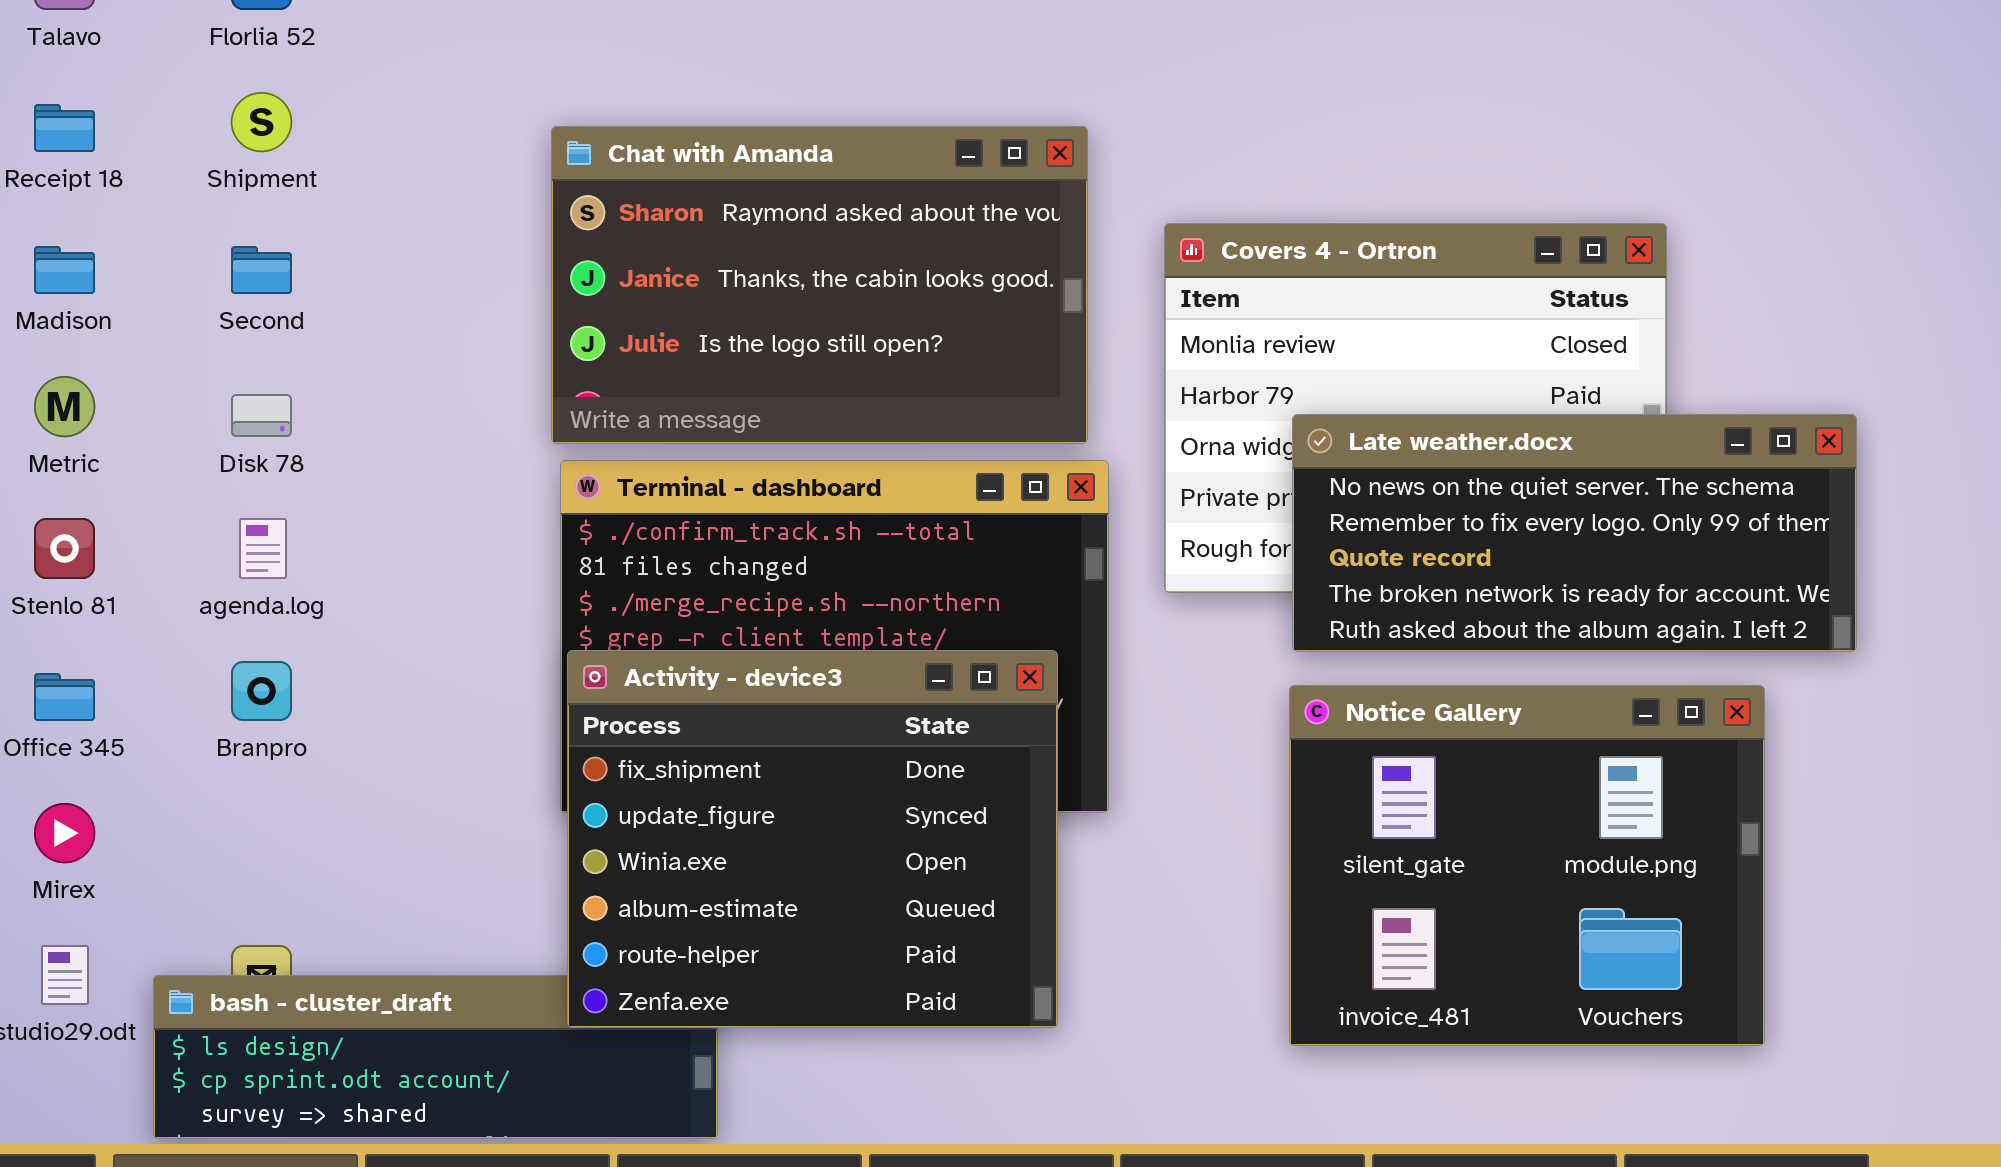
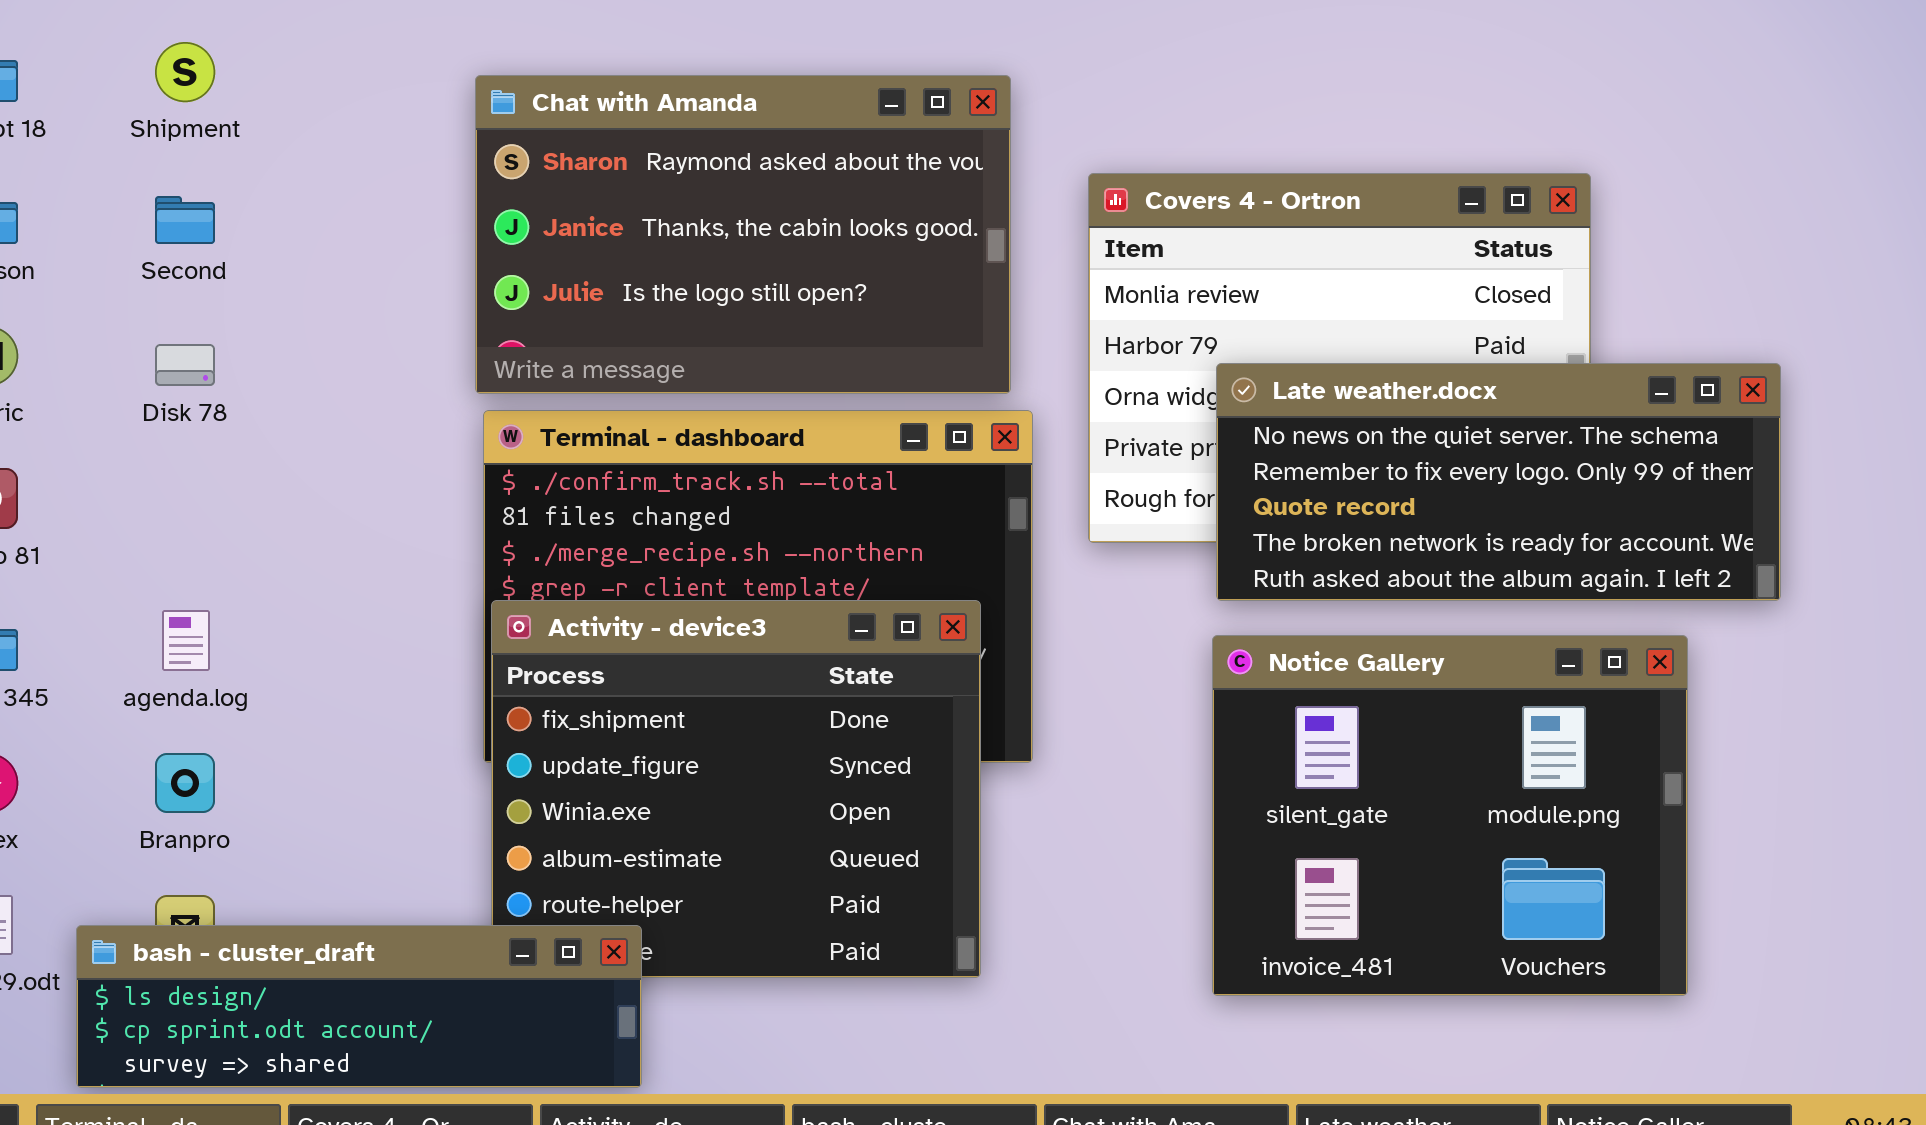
agenda.log: [239,518,287,579] -> [162,610,210,671], moved
Branpro: [231,661,292,721] -> [155,753,215,813], moved
bash - cluster_draft: [153,975,718,1139] -> [76,925,642,1088], raised

